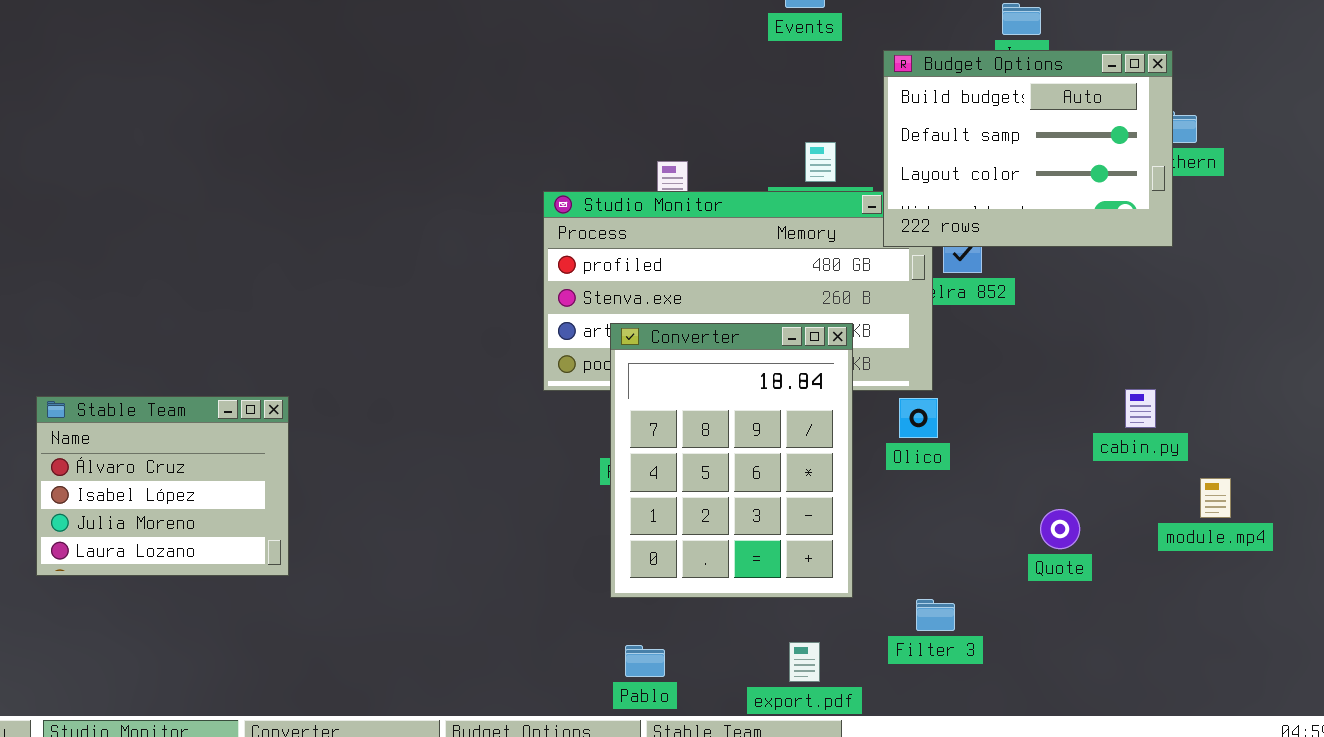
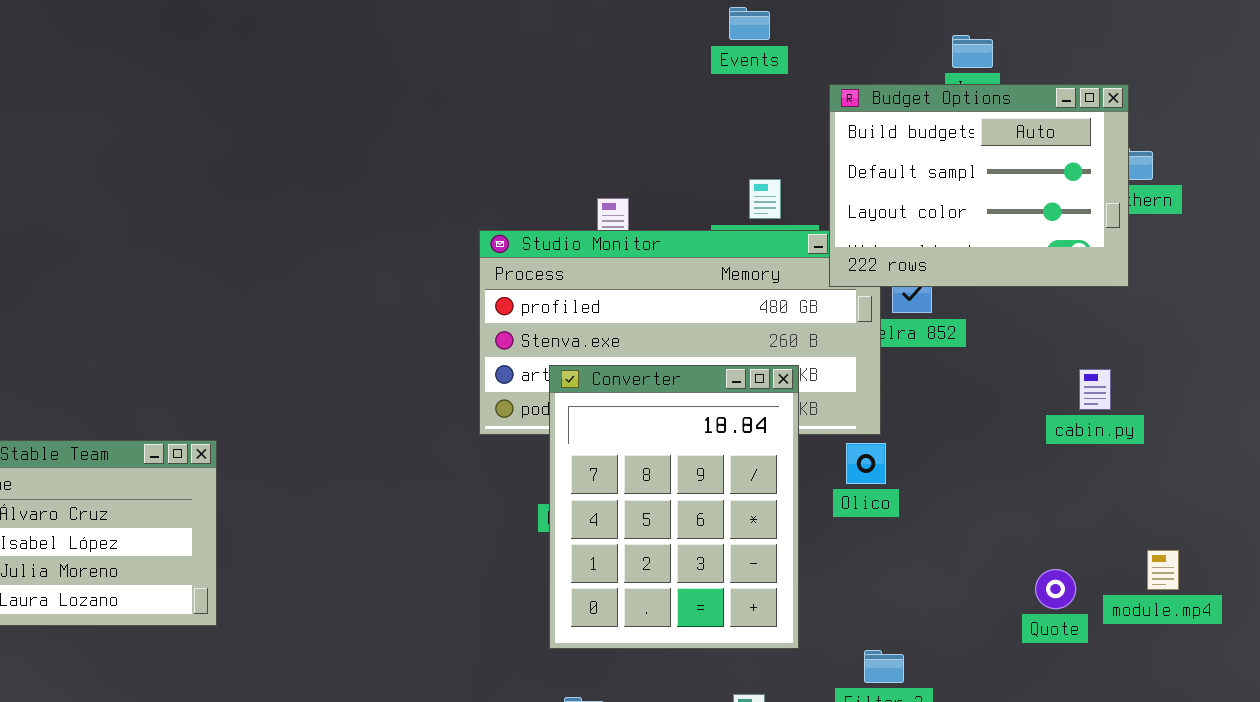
cabin.py: [1125,389,1156,428] -> [1079,369,1111,410], moved
module.mp4: [1200,478,1231,518] -> [1147,550,1179,590], moved
Quote: [1040,509,1080,549] -> [1035,569,1076,609], moved

